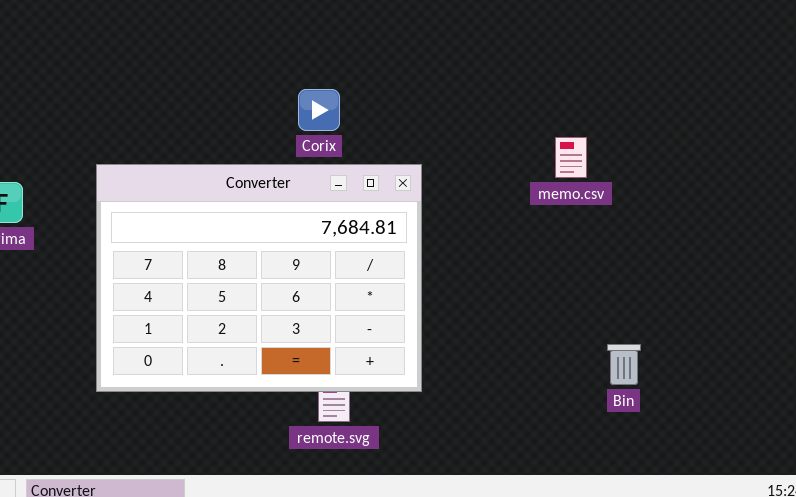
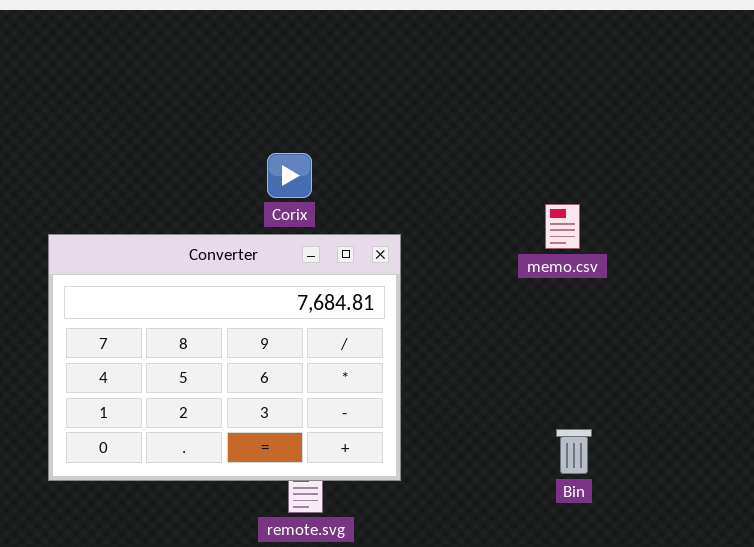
Bin: [607,344,641,385] -> [556,429,592,474], moved

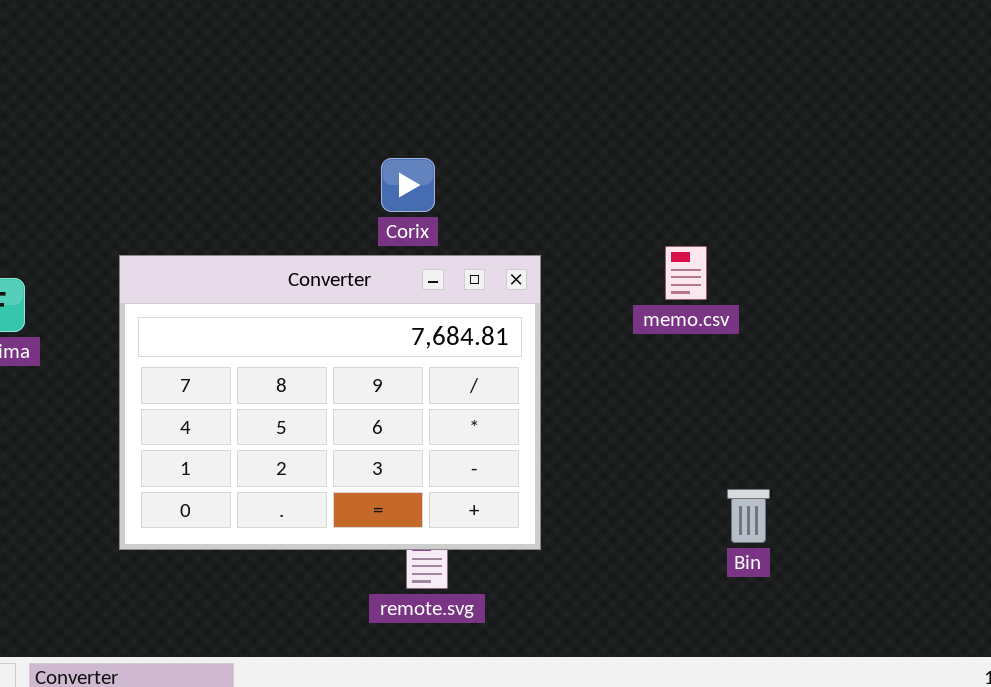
memo.csv: [545,204,580,249] -> [665,246,707,300], moved

